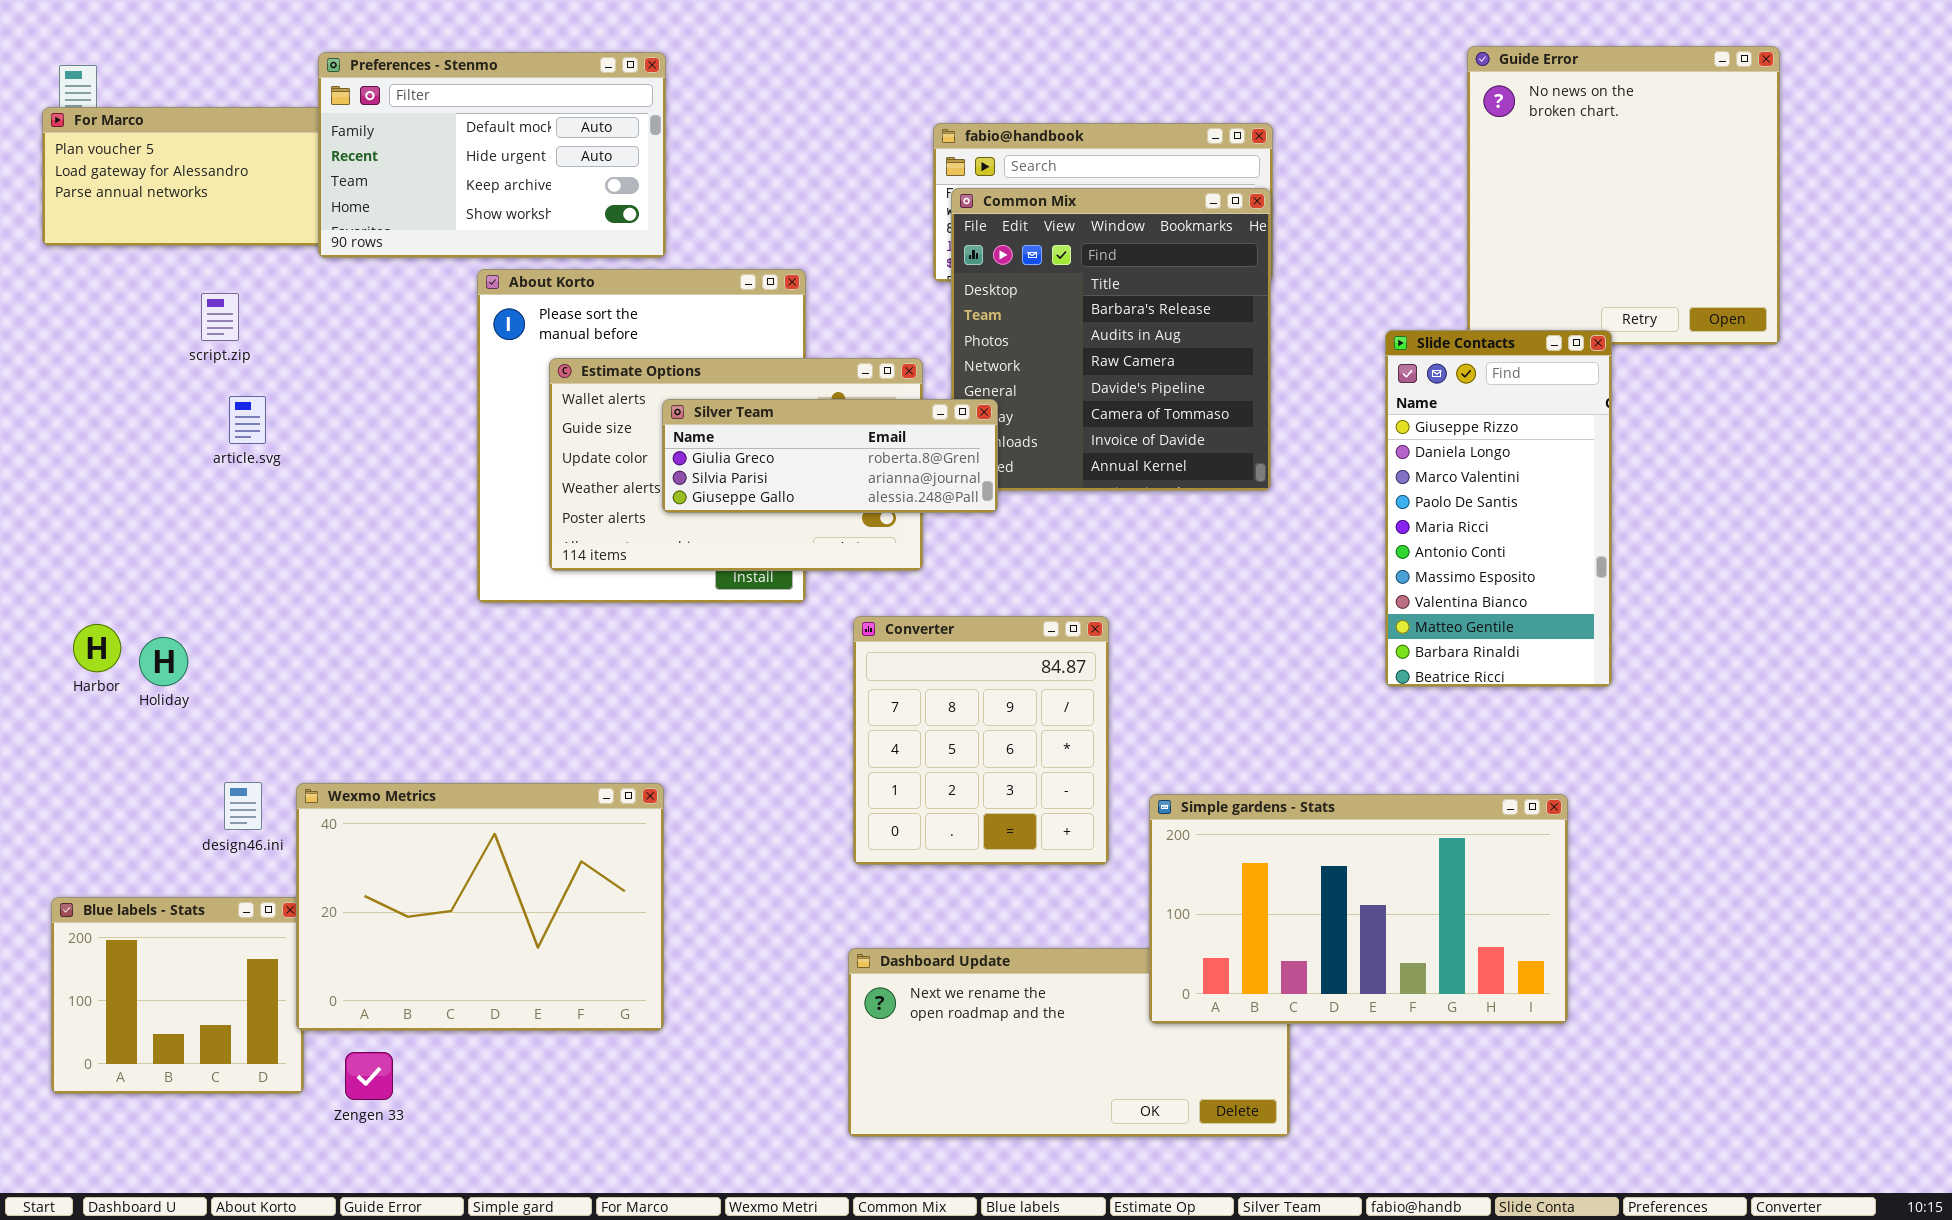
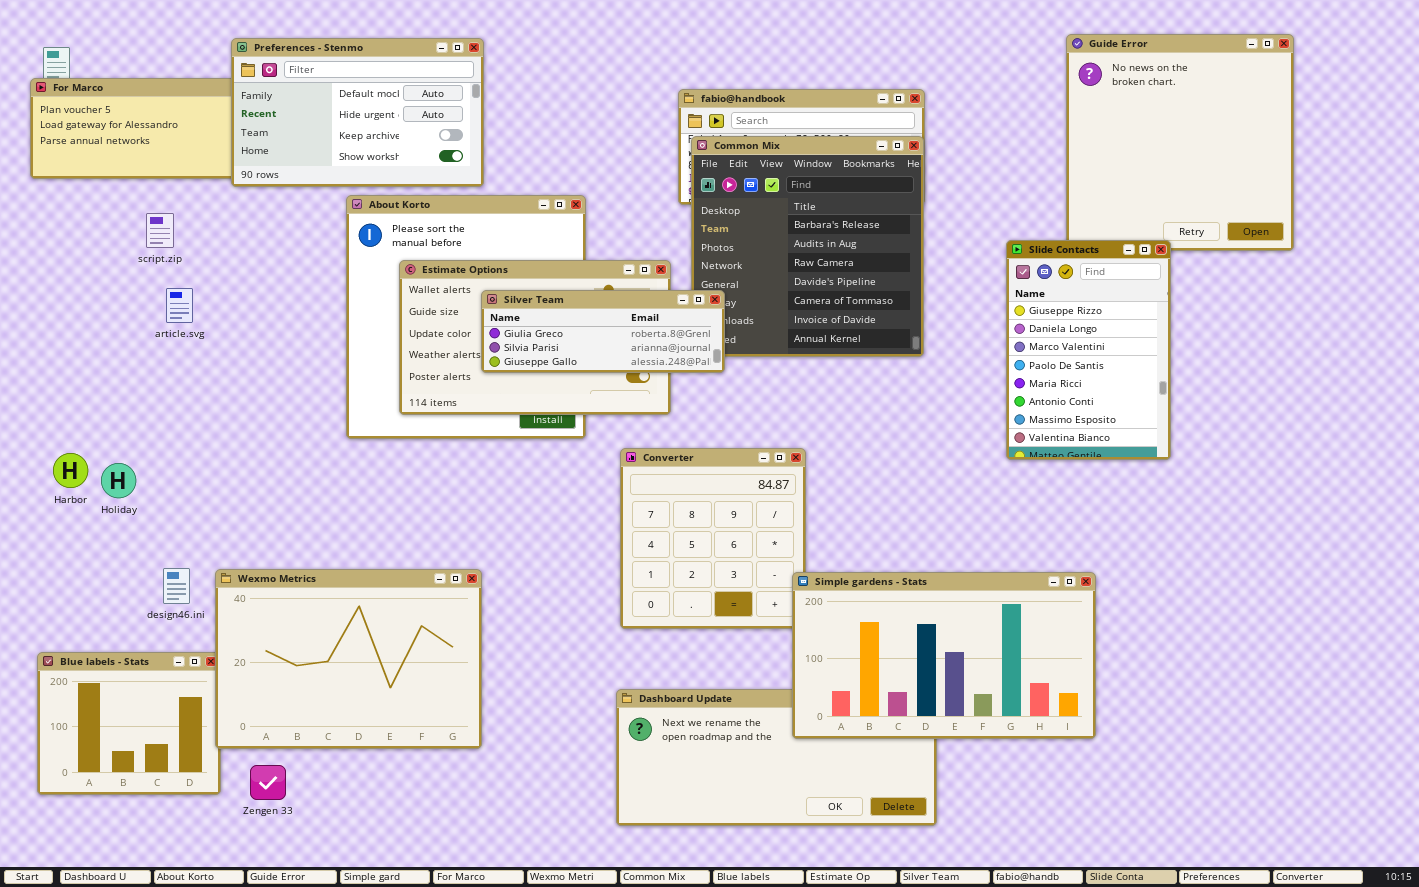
Slide Contacts: [1385,330,1612,687] -> [1006,240,1171,460], resized
Simple gardens - Stats: [1149,794,1568,1024] -> [792,572,1096,739], moved

